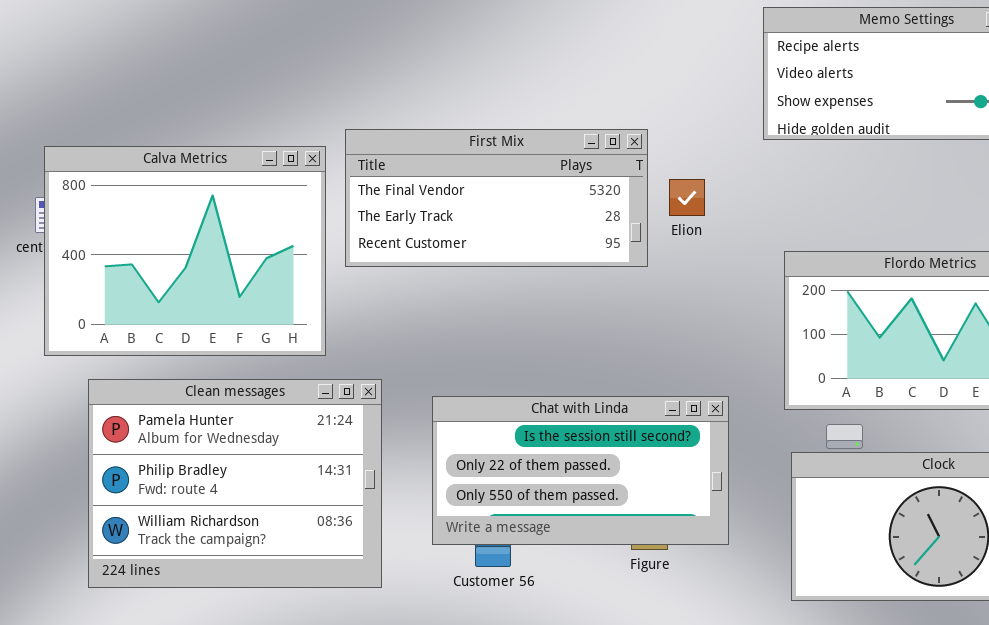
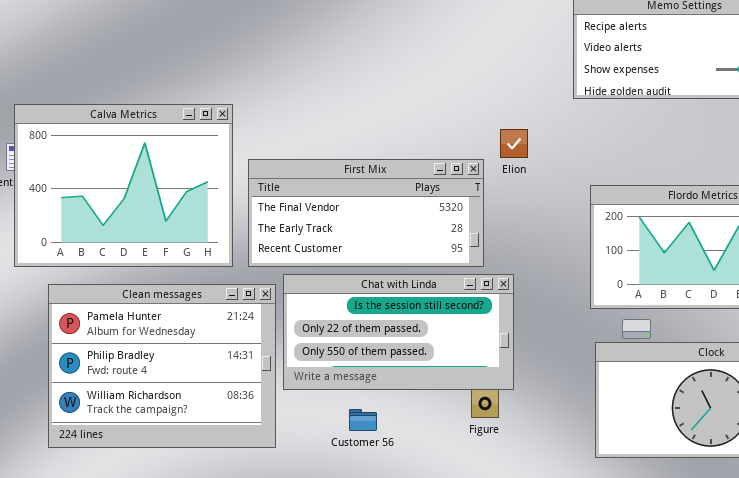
First Mix: [345,129,648,267] -> [248,159,484,267], moved
Chat with Linda: [432,396,729,545] -> [283,274,514,390], moved

